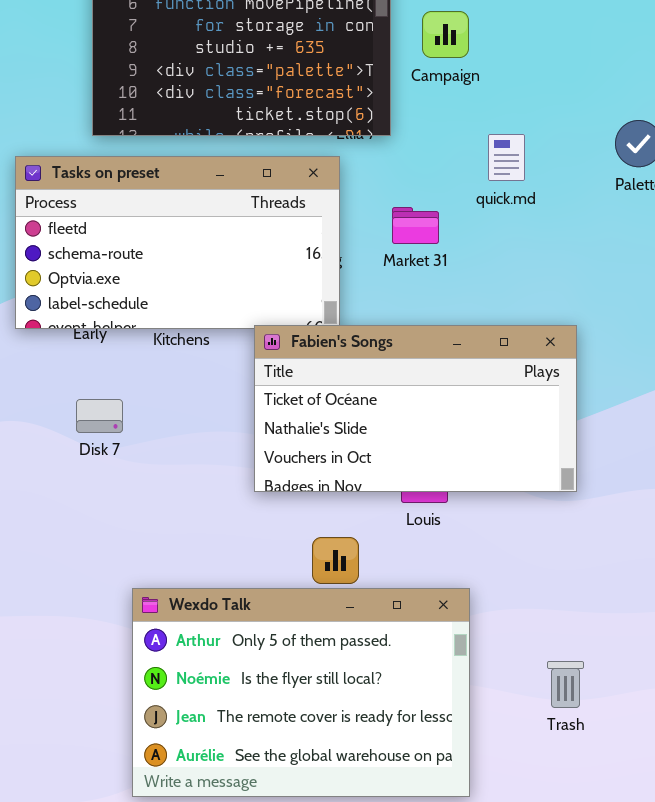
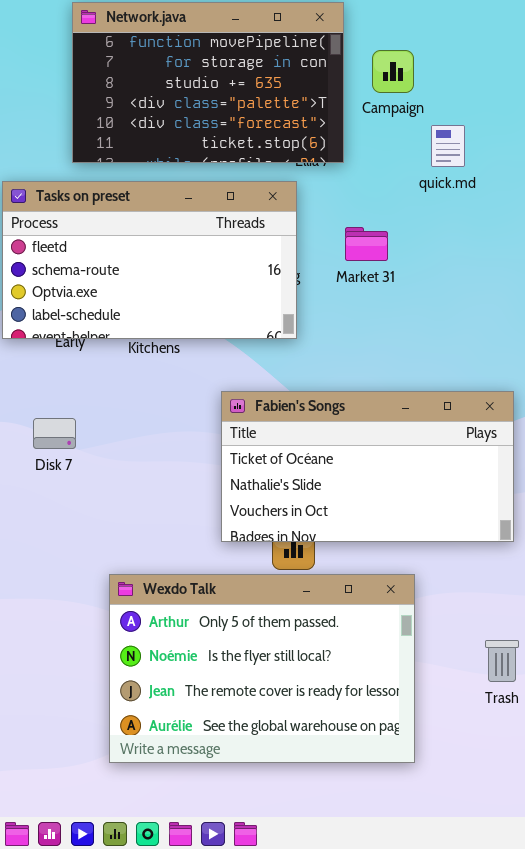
quick.md: [488,134,525,181] -> [431,125,465,167], moved
Fabien's Songs: [254,325,577,492] -> [221,391,514,542], moved
Disk 7: [76,399,123,433] -> [33,418,76,449], moved

